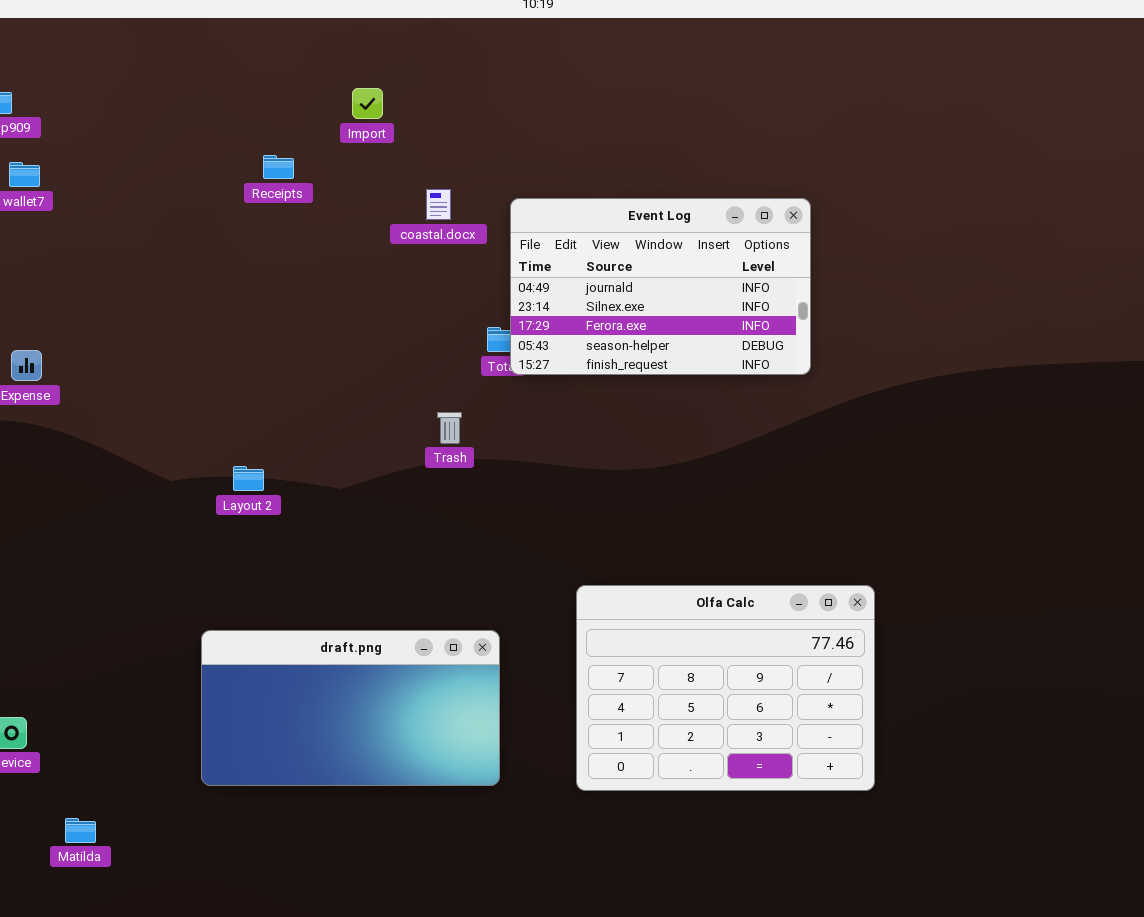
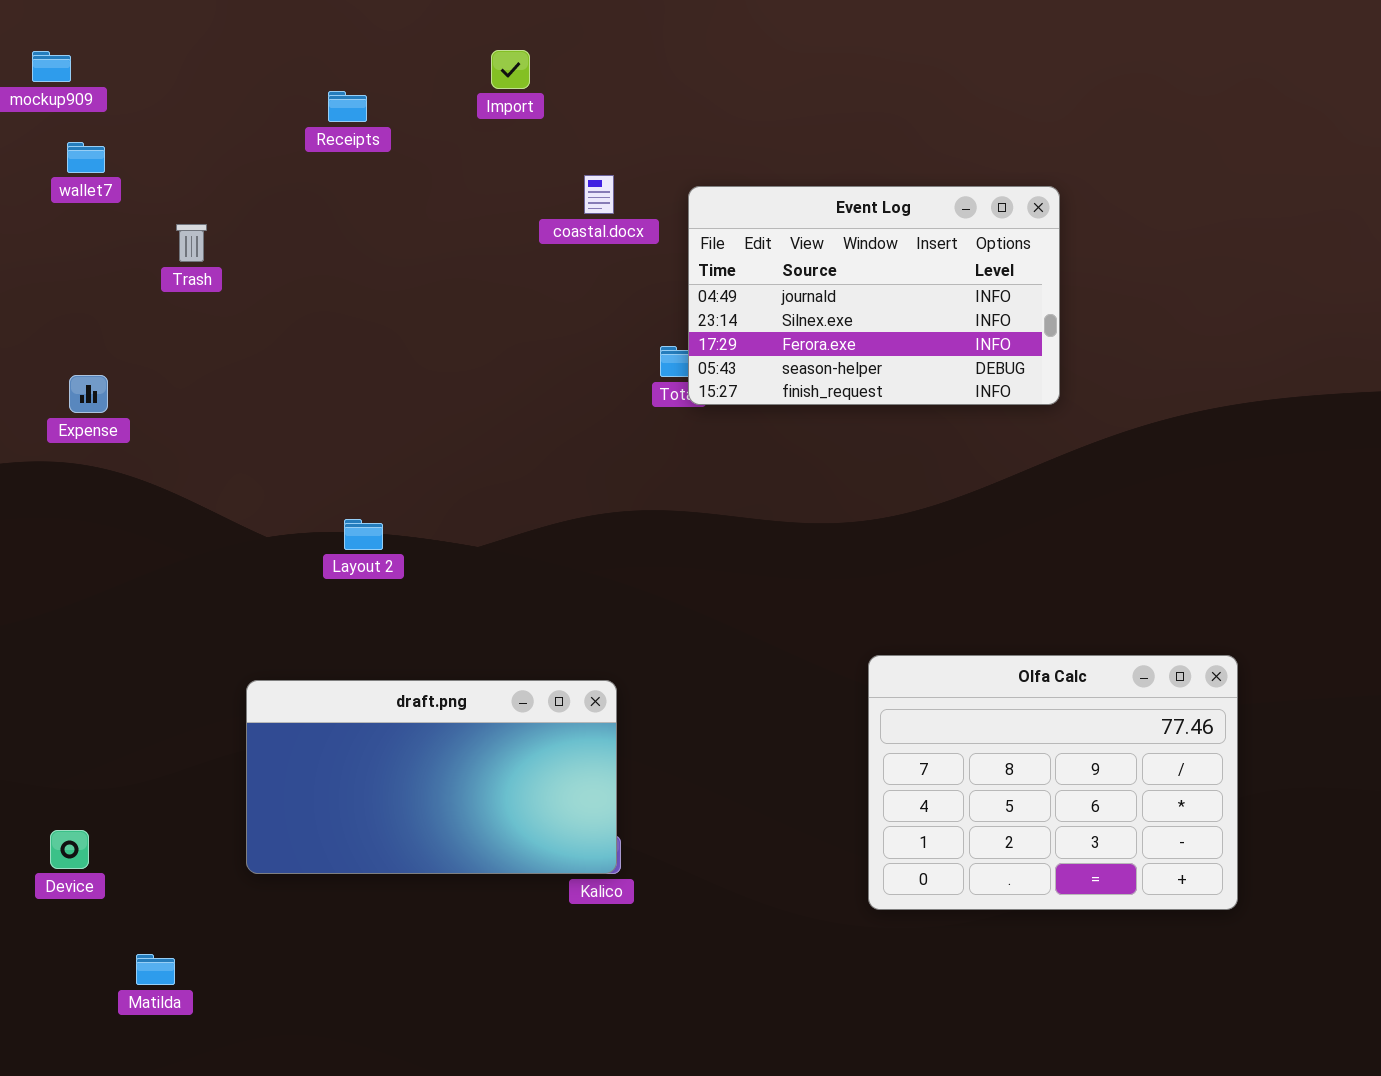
Receipts: [263,155,294,179] -> [328,91,367,122], moved
Trash: [437,412,462,444] -> [176,224,207,262], moved
Olfa Calc: [576,585,875,791] -> [868,655,1238,910], moved
draft.png: [201,630,500,786] -> [246,680,617,874], moved

